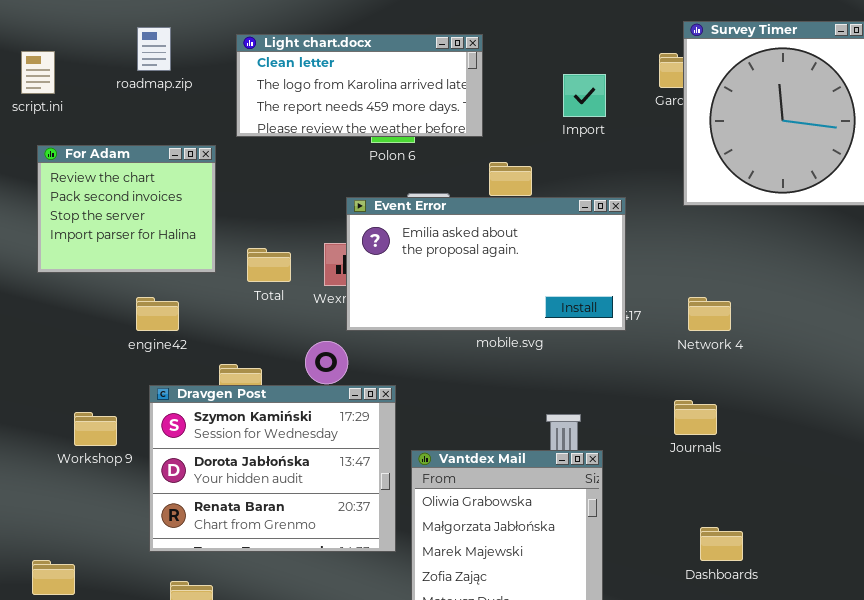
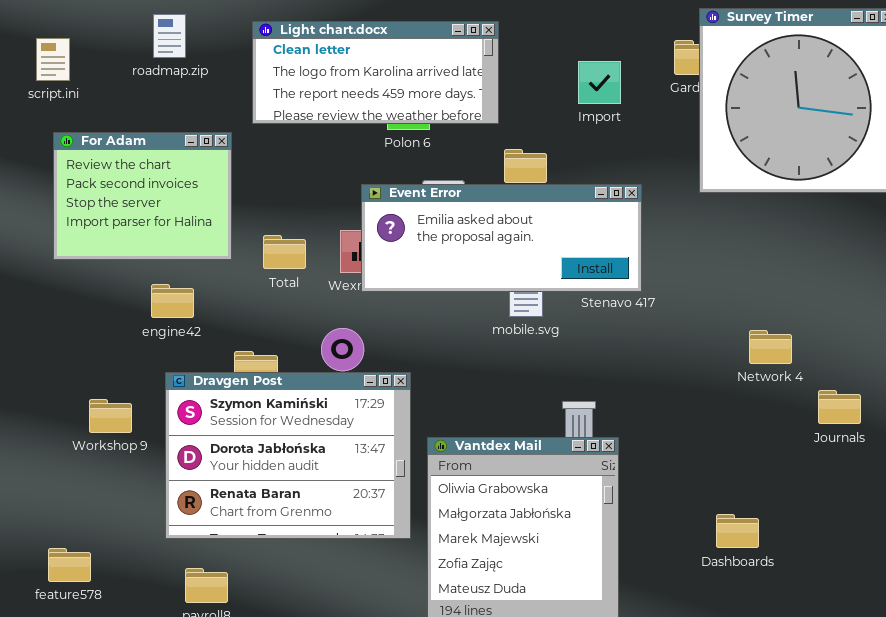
Event Error: [346,197,626,331] -> [361,184,642,292], resized
Network 4: [688,297,731,331] -> [749,330,792,364], moved
Journals: [674,400,717,435] -> [818,390,861,424], moved

